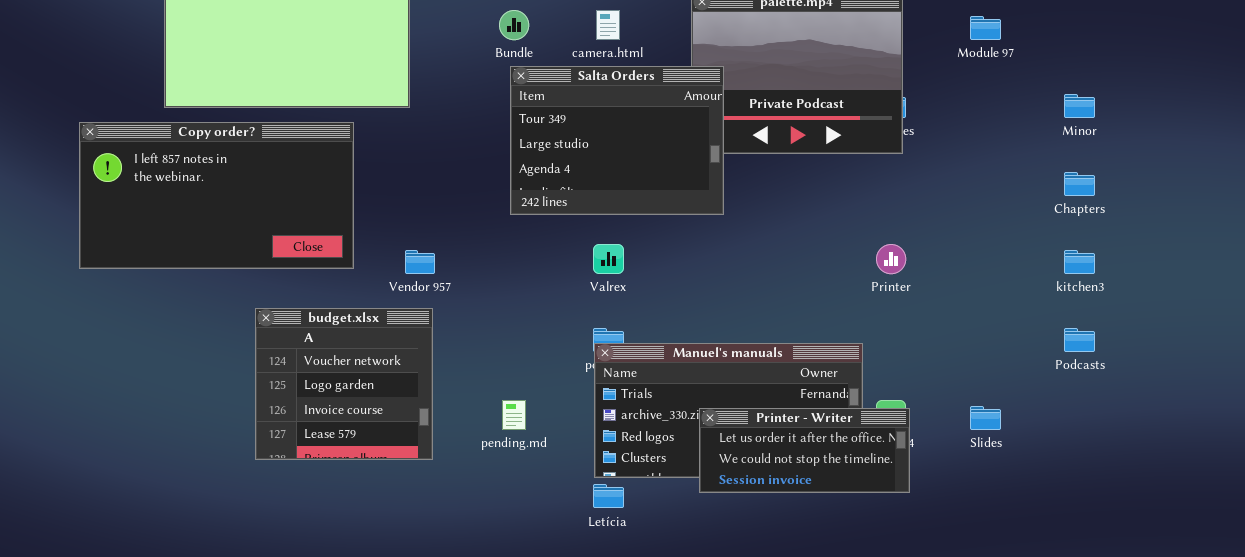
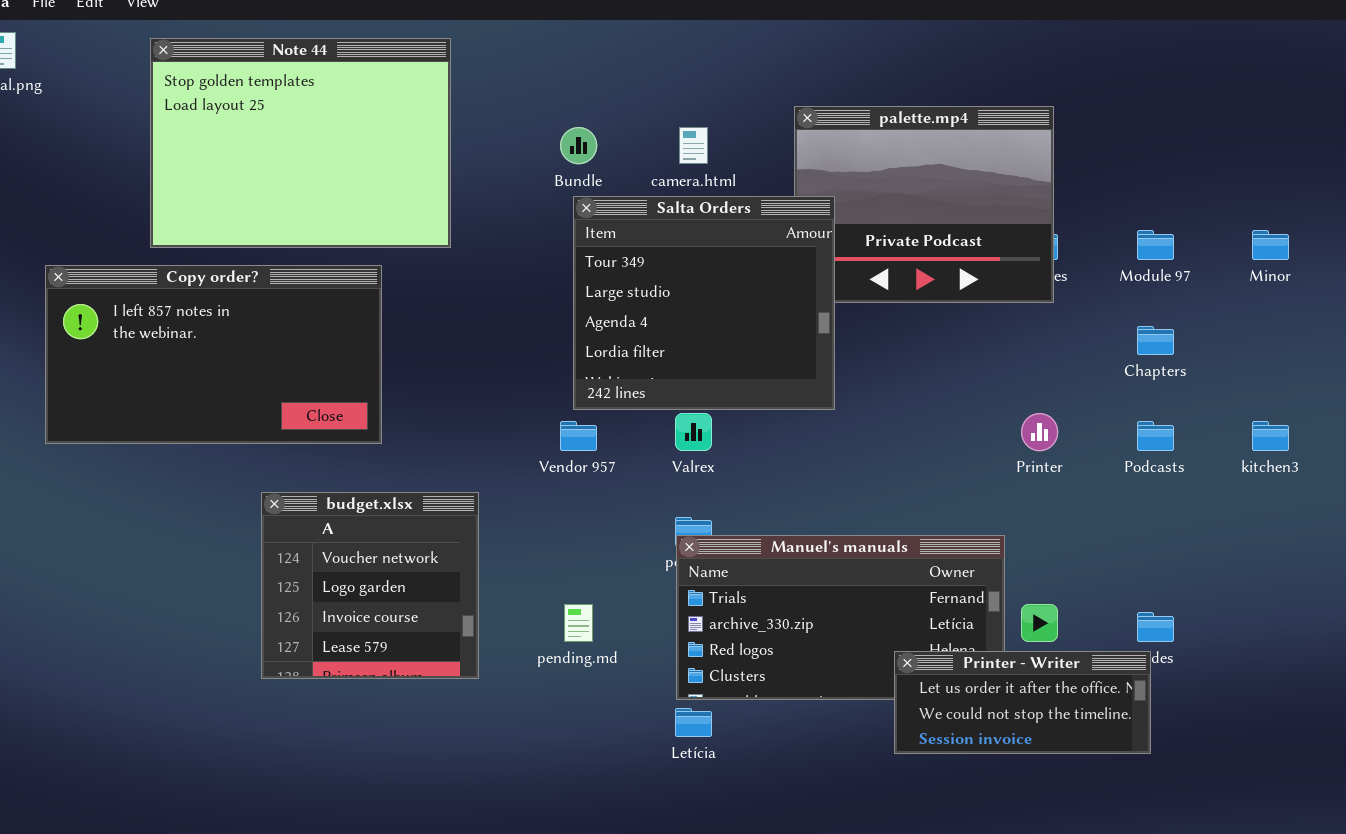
Module 97: [970,16,1001,40] -> [1137,230,1174,260], moved
Salta Orders: [510,66,724,215] -> [573,196,835,410], resized
Chapters: [1064,172,1095,196] -> [1137,326,1174,355], moved
Vendor 957: [405,250,435,274] -> [560,421,597,451], moved
Podcasts: [1064,328,1095,352] -> [1137,421,1174,451], moved
Printer - Writer: [699,408,910,493] -> [894,651,1151,754], moved

